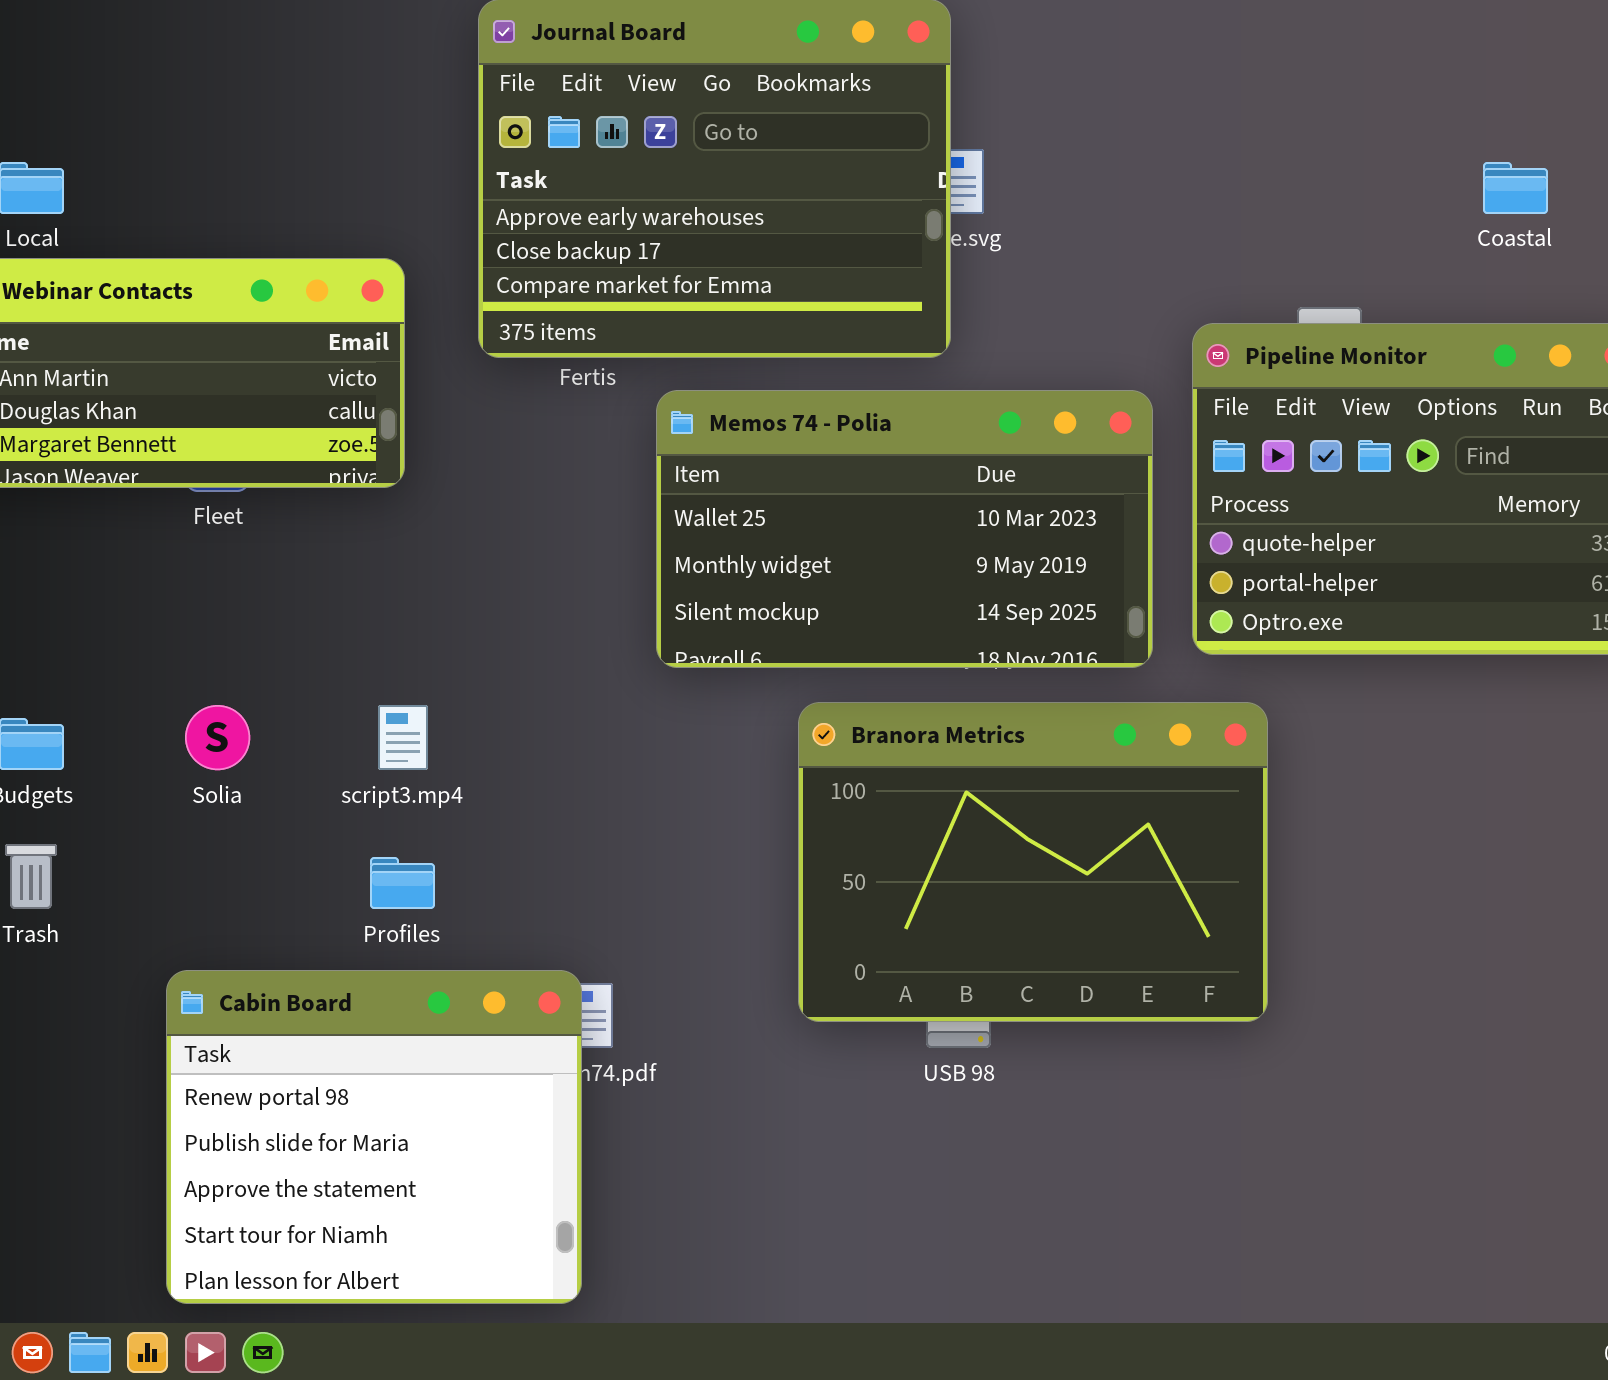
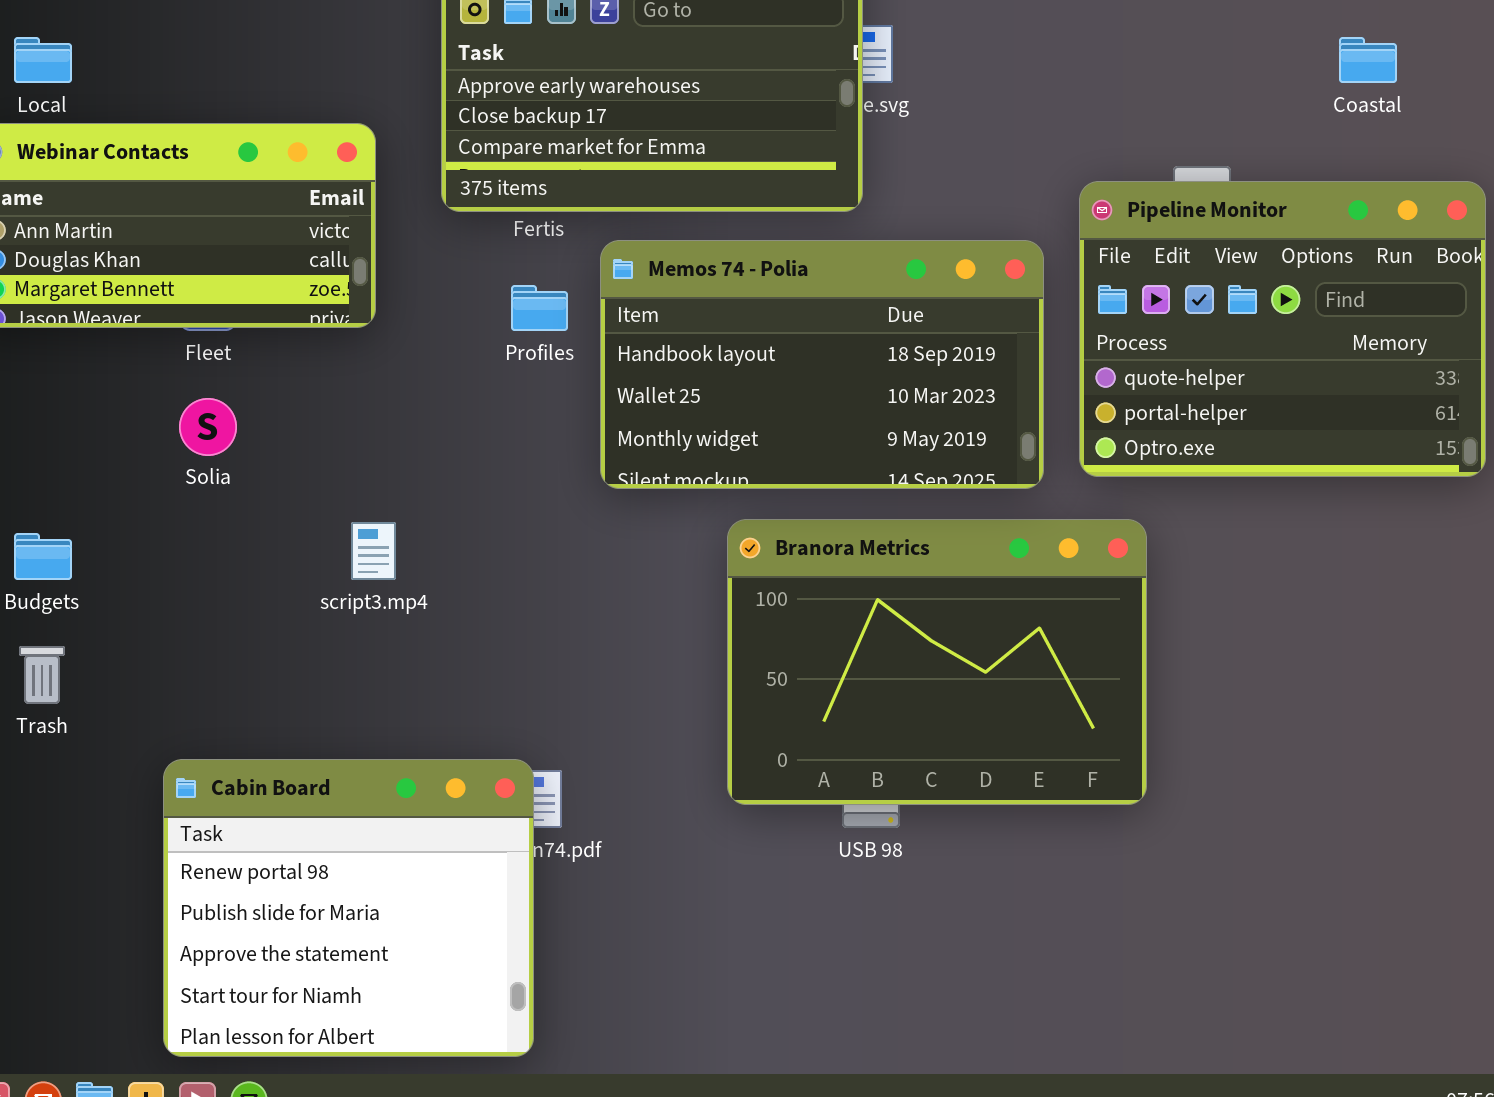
Memos 74 - Polia: [656,390,1153,668] -> [600,240,1044,489], scrolled up 1 row
Solia: [185,705,250,770] -> [179,398,237,456], moved
Profiles: [370,857,435,909] -> [511,285,568,331], moved

